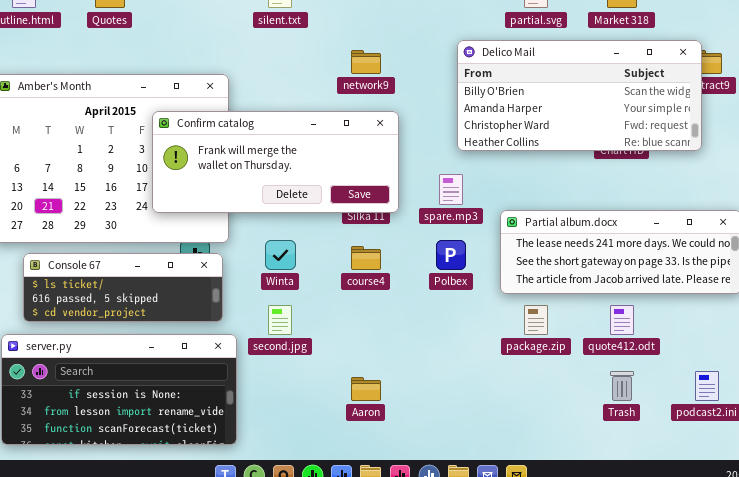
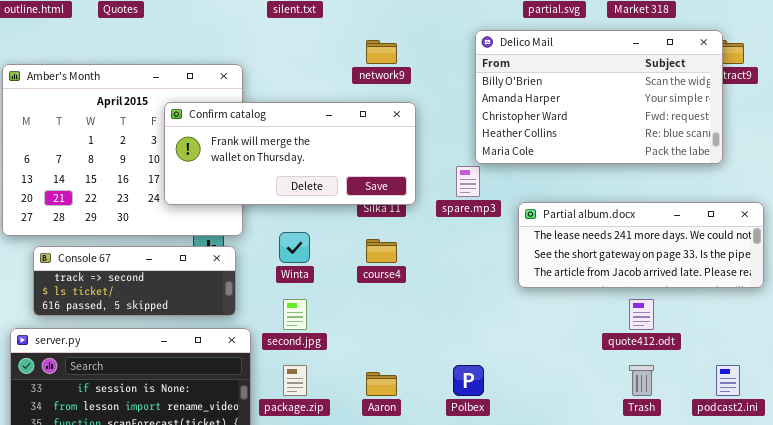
Delico Mail: [457,40,702,151] -> [475,30,723,164], resized
Polbex: [436,240,466,270] -> [453,365,484,396], moved
Console 67: [23,253,223,322] -> [33,246,236,316], scrolled up 1 row
package.zip: [524,305,548,335] -> [283,365,307,396], moved

